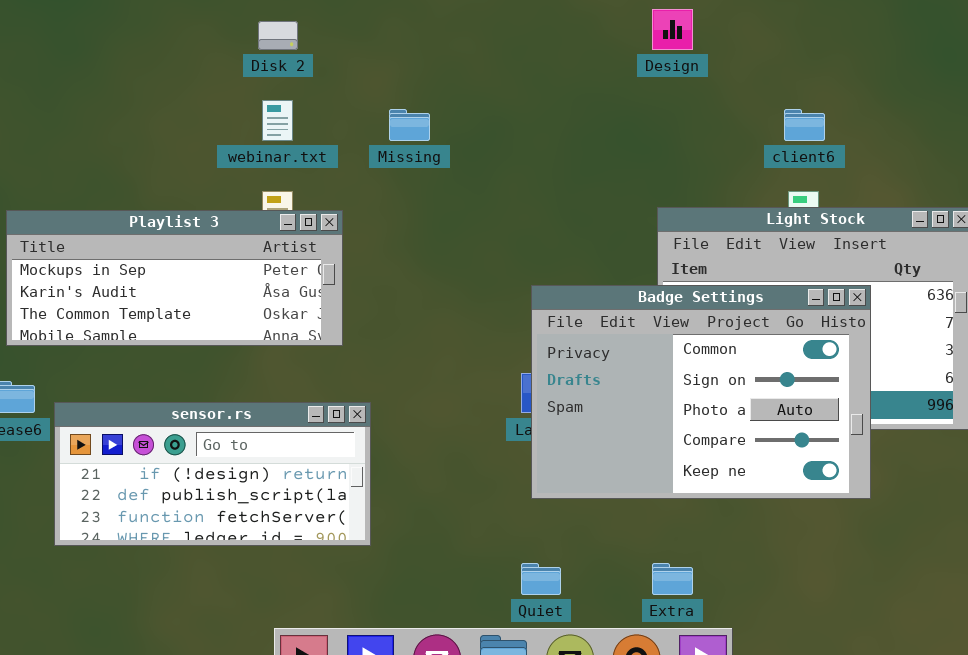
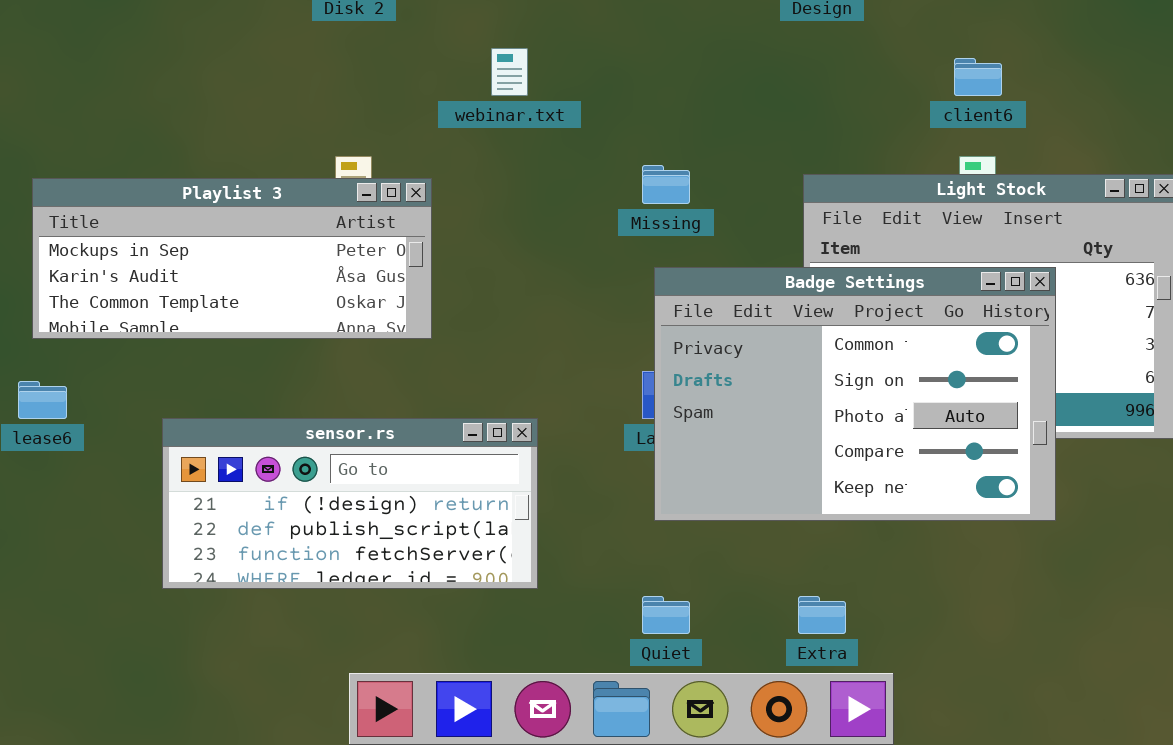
webinar.txt: [262,100,293,141] -> [491,48,528,96], moved
Missing: [389,109,430,141] -> [642,165,690,204], moved
sensor.rs: [54,402,371,546] -> [162,418,538,589], moved

